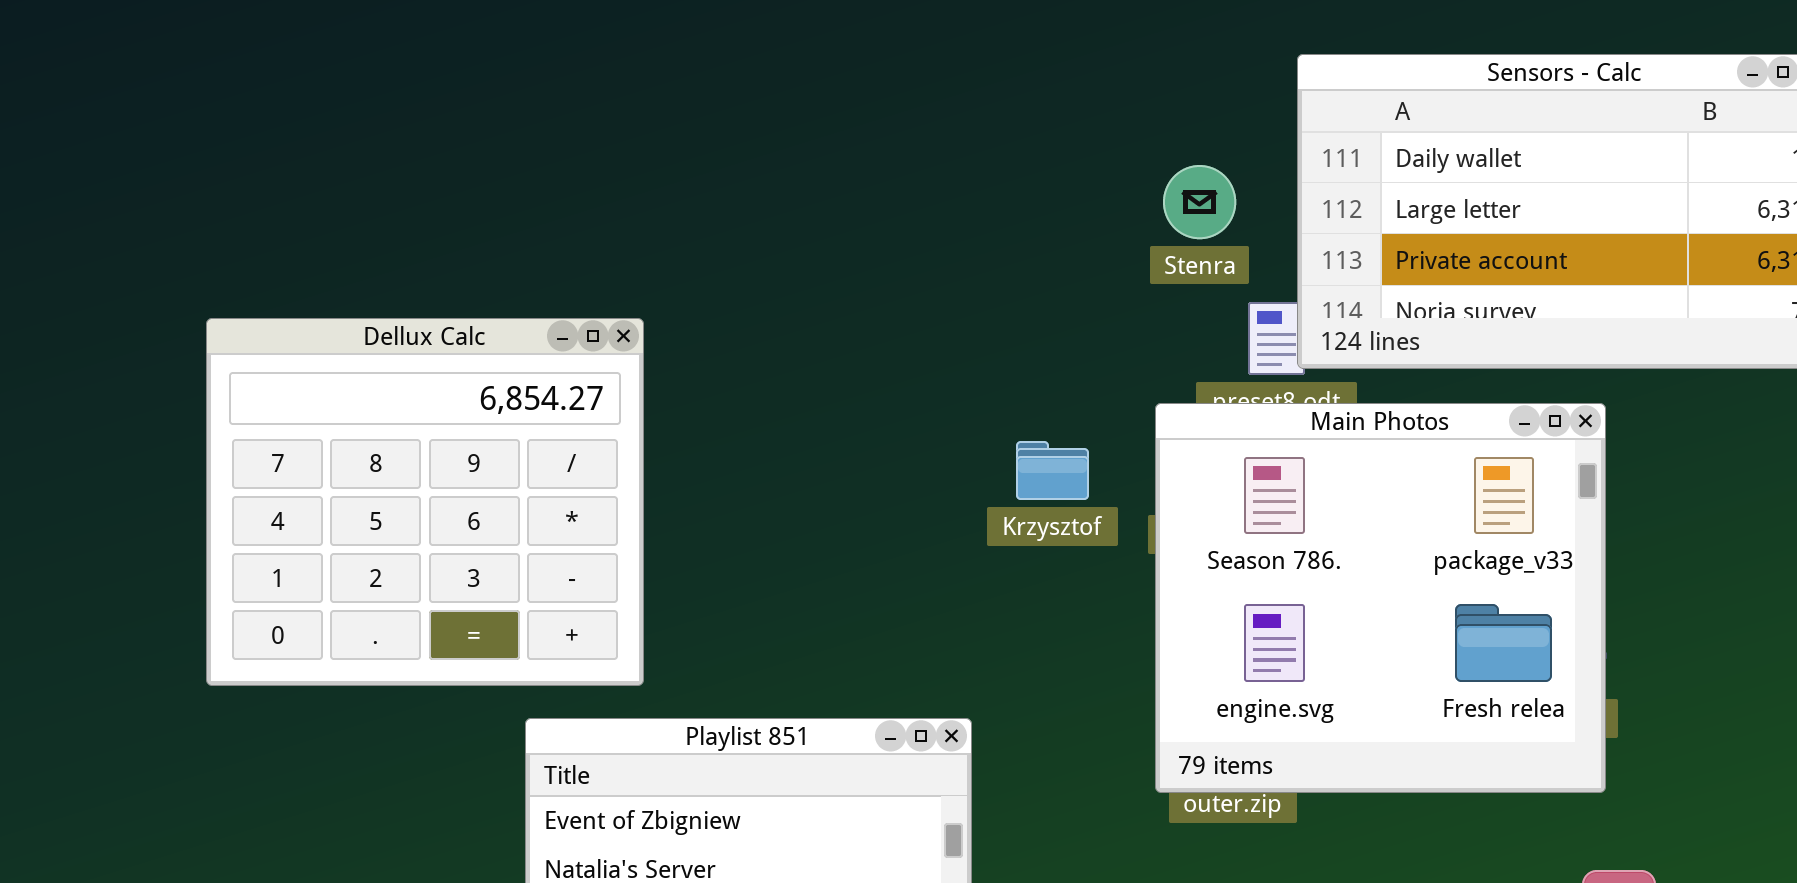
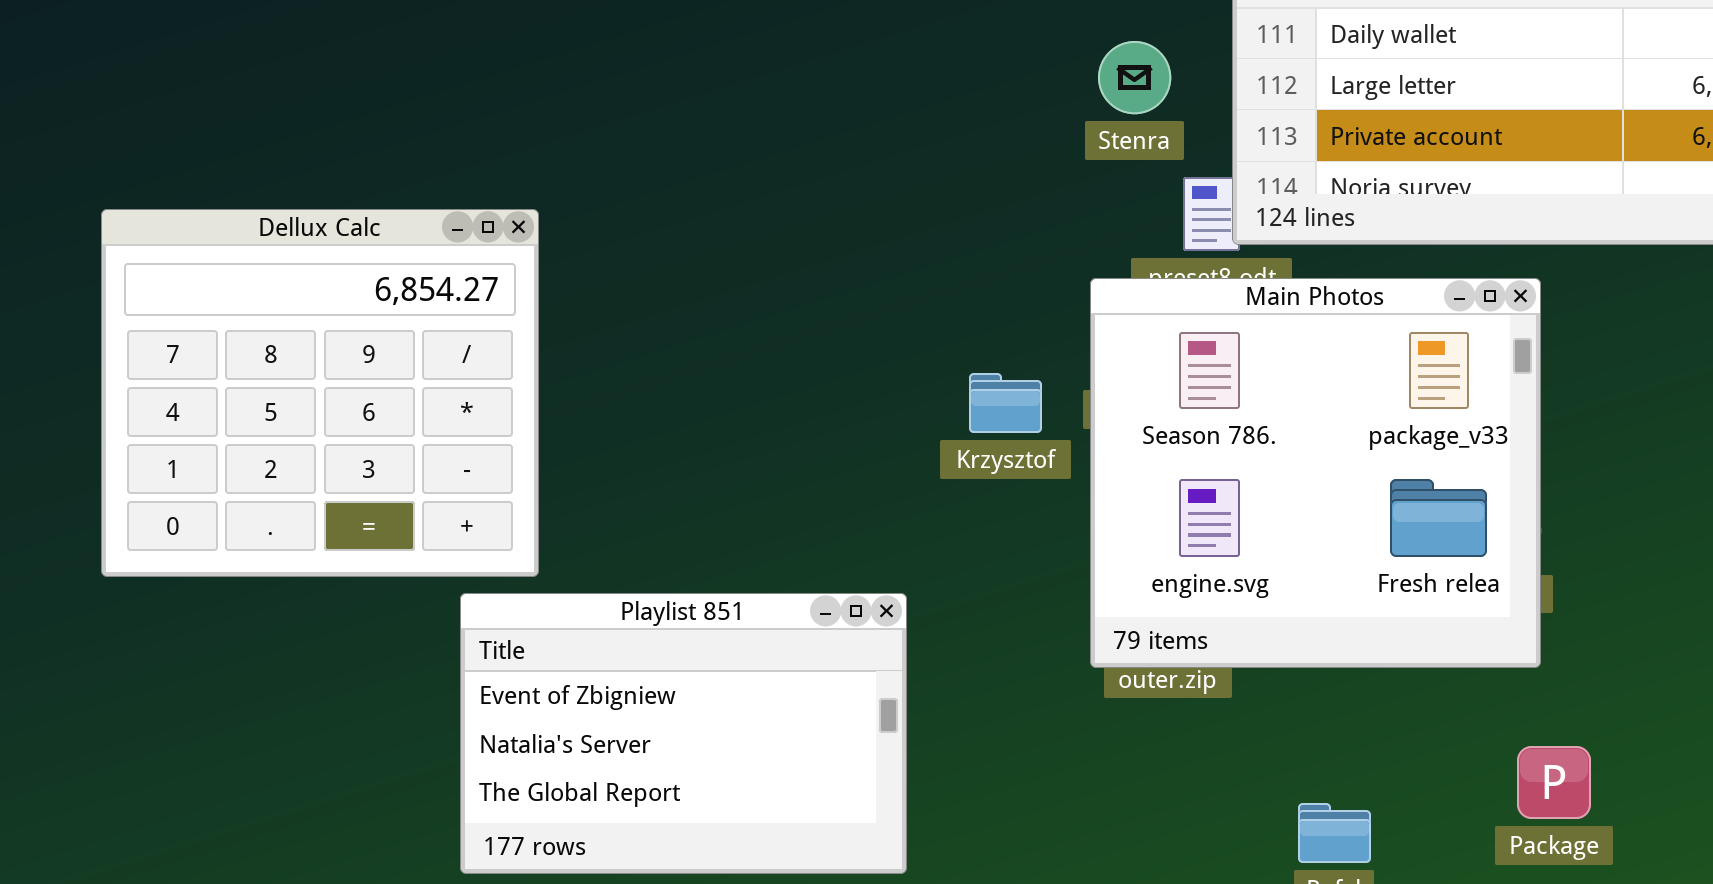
Dellux Calc: [206,318,644,686] -> [101,209,539,577], moved
Krzysztof: [1016,441,1089,500] -> [969,373,1042,433], moved

